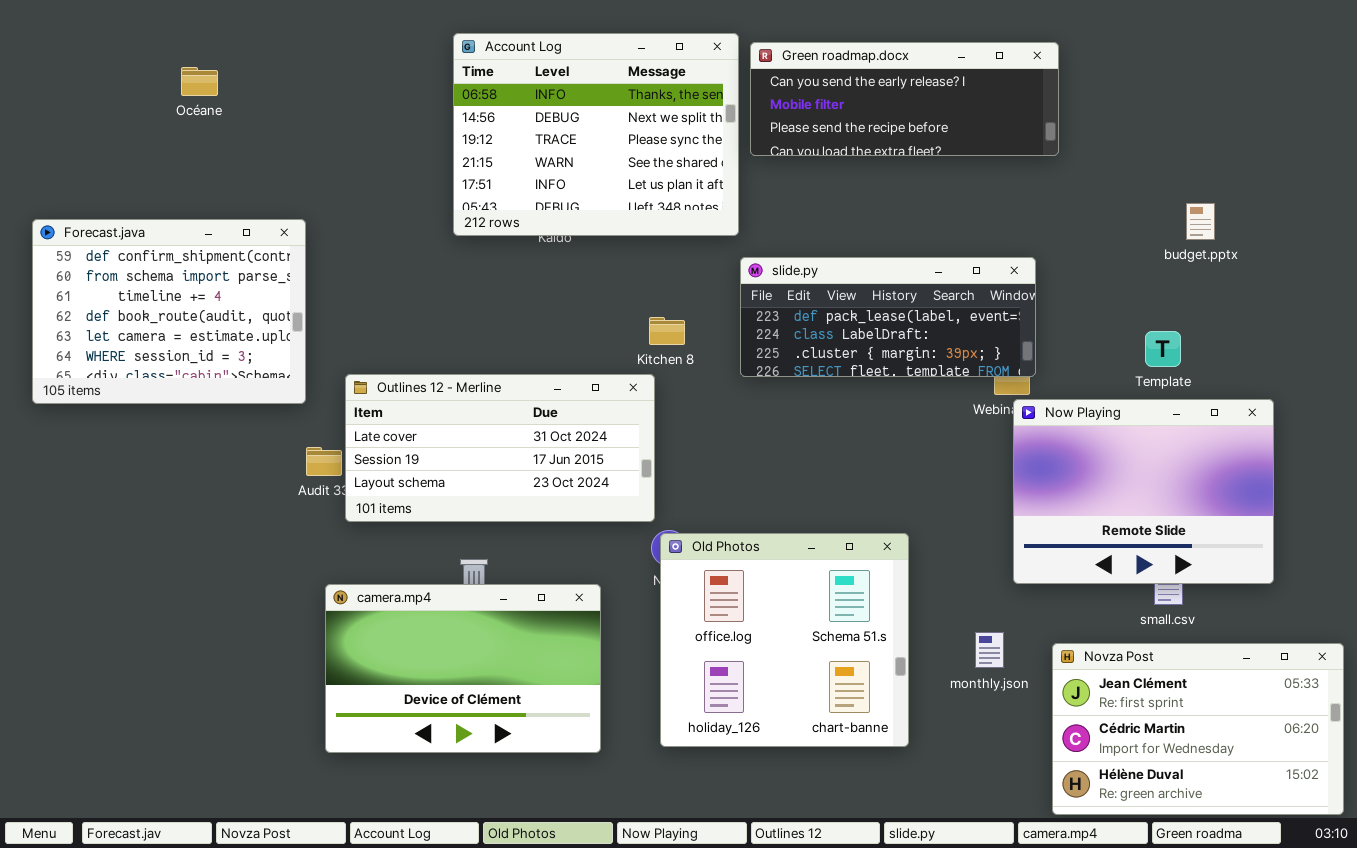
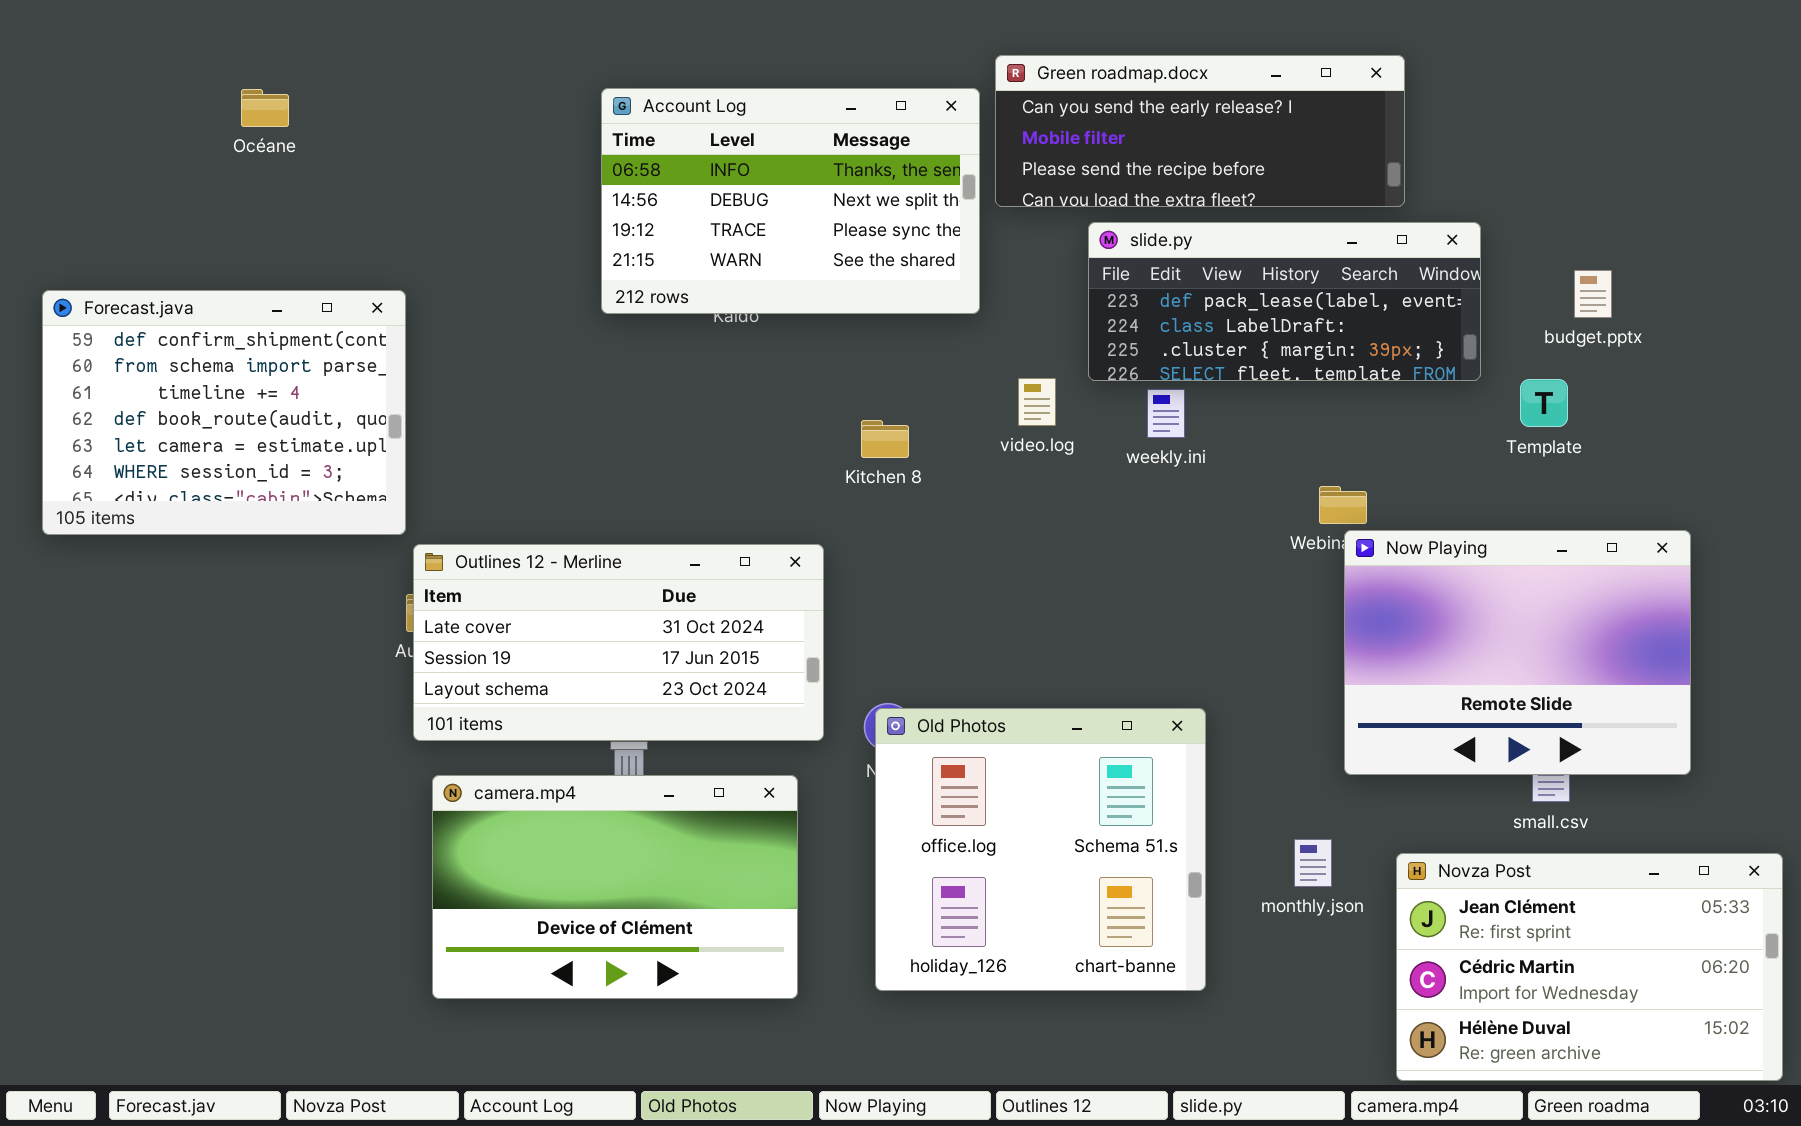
Account Log: [453,33,739,236] -> [601,88,980,314], resized
slide.py: [740,257,1036,377] -> [1088,222,1481,381], moved
Template: [1145,331,1181,367] -> [1520,379,1568,427], moved
Outlines 12 - Merline: [345,374,655,522] -> [413,544,824,741], moved

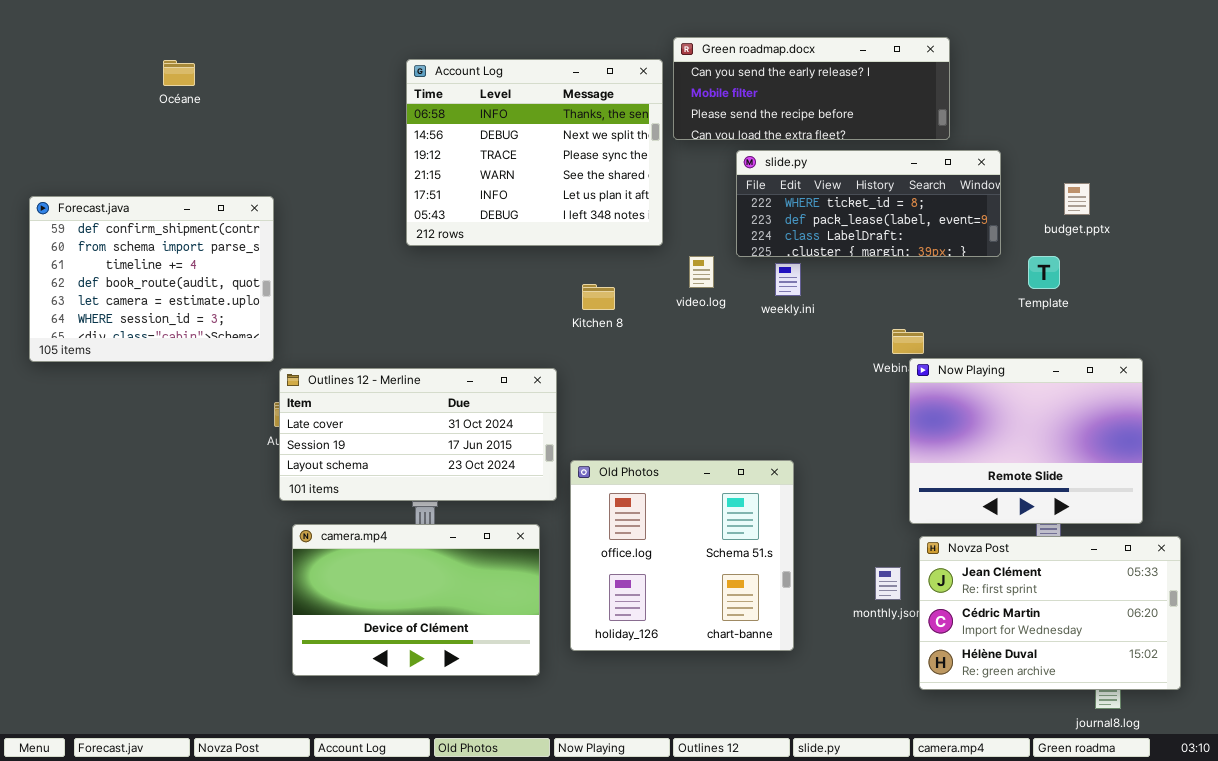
Account Log: [601,88,980,314] -> [406,59,663,246], resized
slide.py: [1088,222,1481,381] -> [736,150,1001,257], scrolled up 1 row
Old Photos: [875,708,1206,991] -> [570,460,794,651], moved
Novza Post: [1396,853,1783,1081] -> [919,536,1181,690], moved

